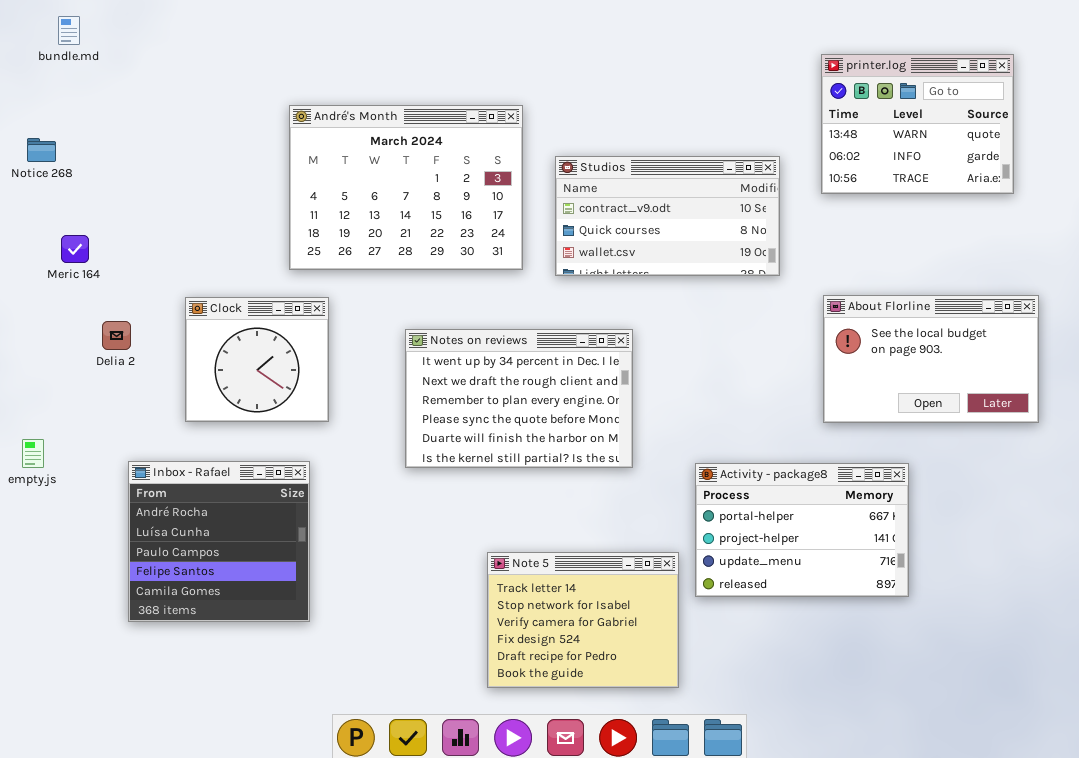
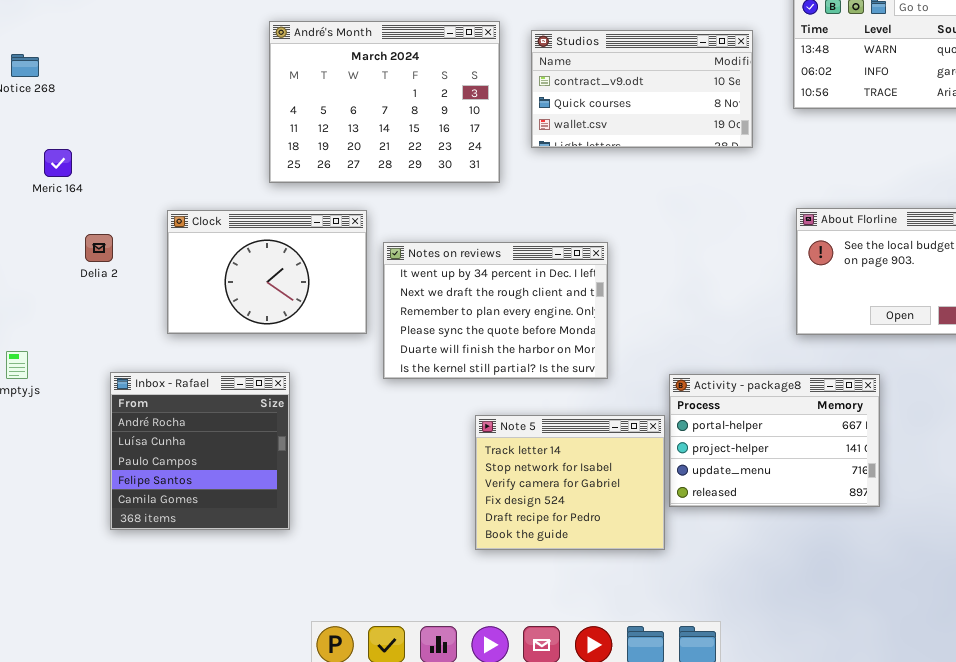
Studios: [555,156,780,276] -> [531,30,753,148], moved
Clock: [185,297,329,422] -> [167,210,367,334], resized
Note 5: [487,552,679,688] -> [475,415,665,550], moved

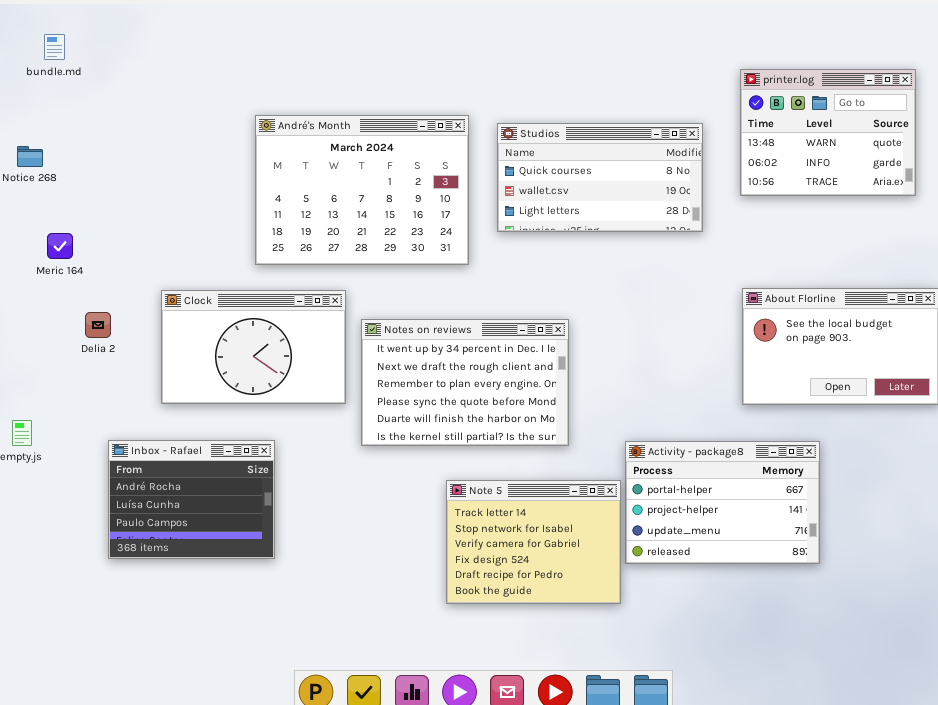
Studios: [531,30,753,148] -> [497,123,703,232], scrolled down 1 row
Inbox - Rafael: [110,372,290,530] -> [108,440,275,559], resized

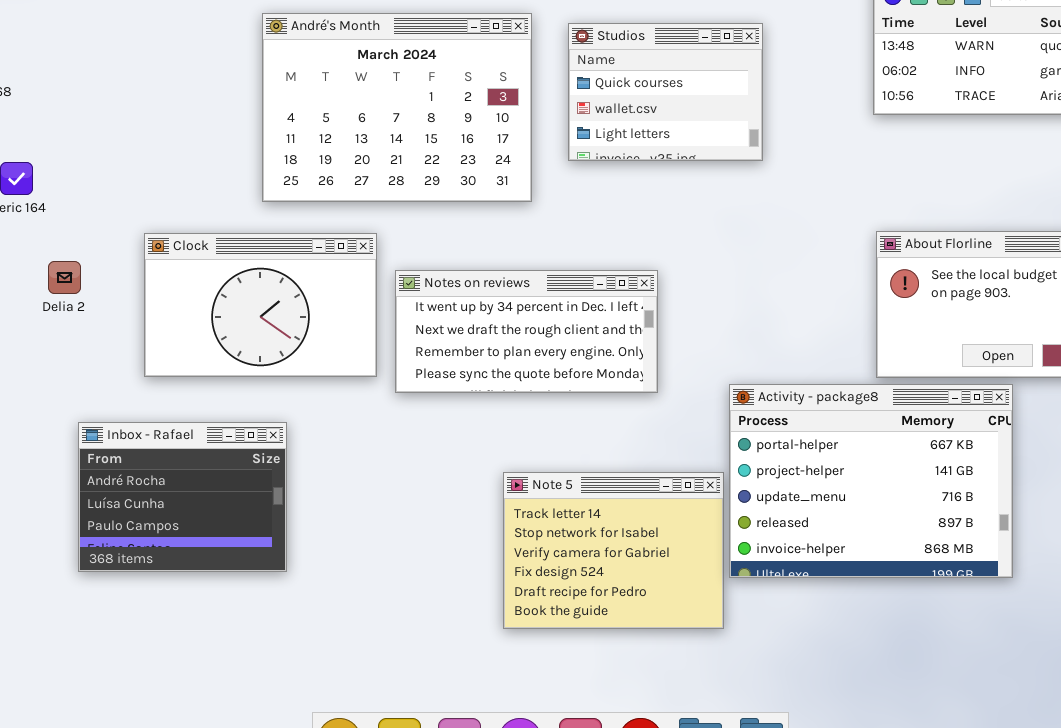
Studios: [497,123,703,232] -> [568,23,763,161], resized
Notes on reviews: [361,319,569,446] -> [395,270,658,393], resized
Activity - package8: [625,441,820,564] -> [729,384,1013,578], resized

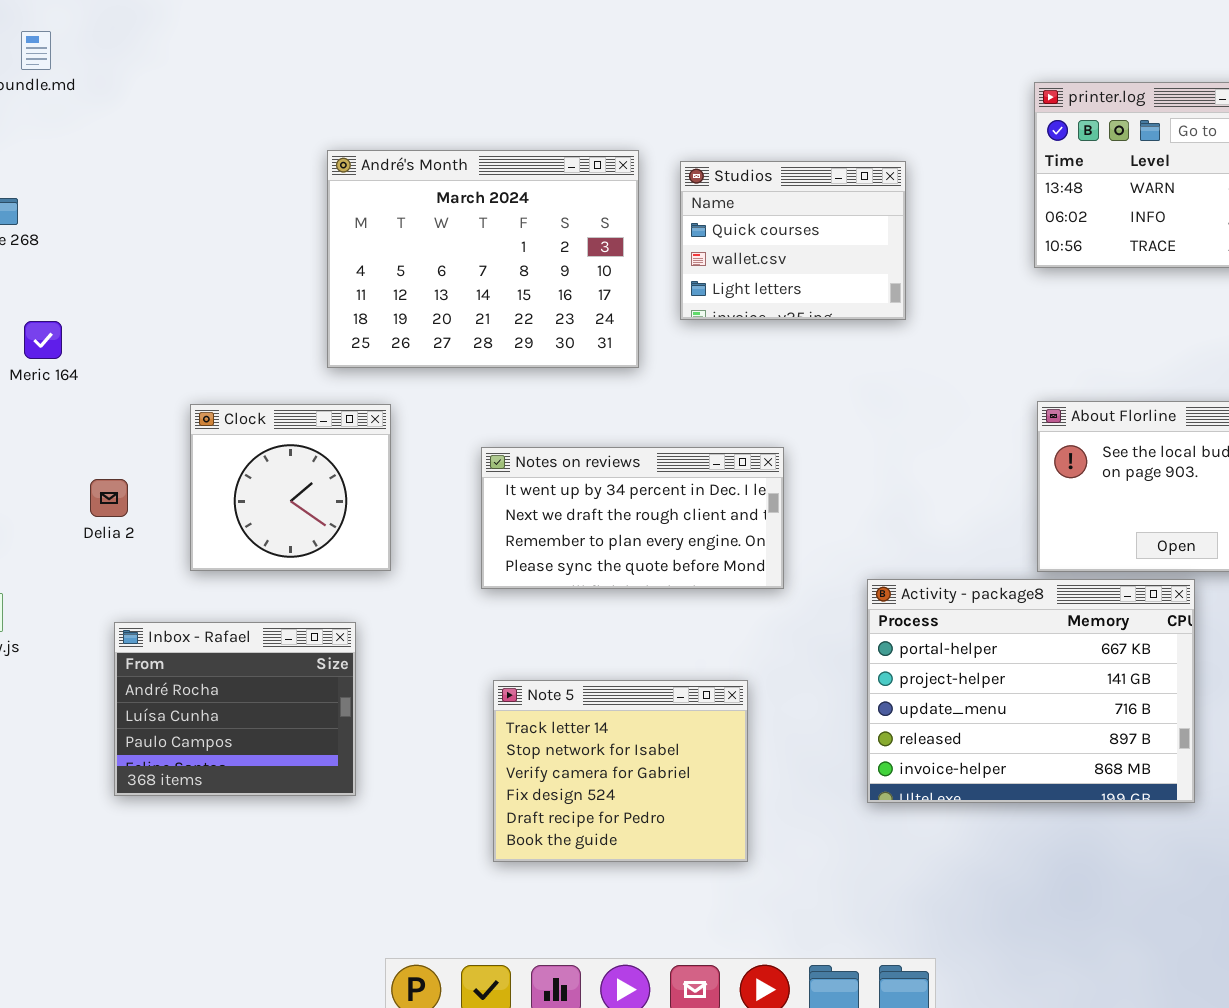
Clock: [144,233,377,377] -> [190,404,391,571], resized
Delia 2: [48,261,81,294] -> [90,479,128,517], moved
Note 5: [503,472,724,629] -> [493,680,748,862], moved

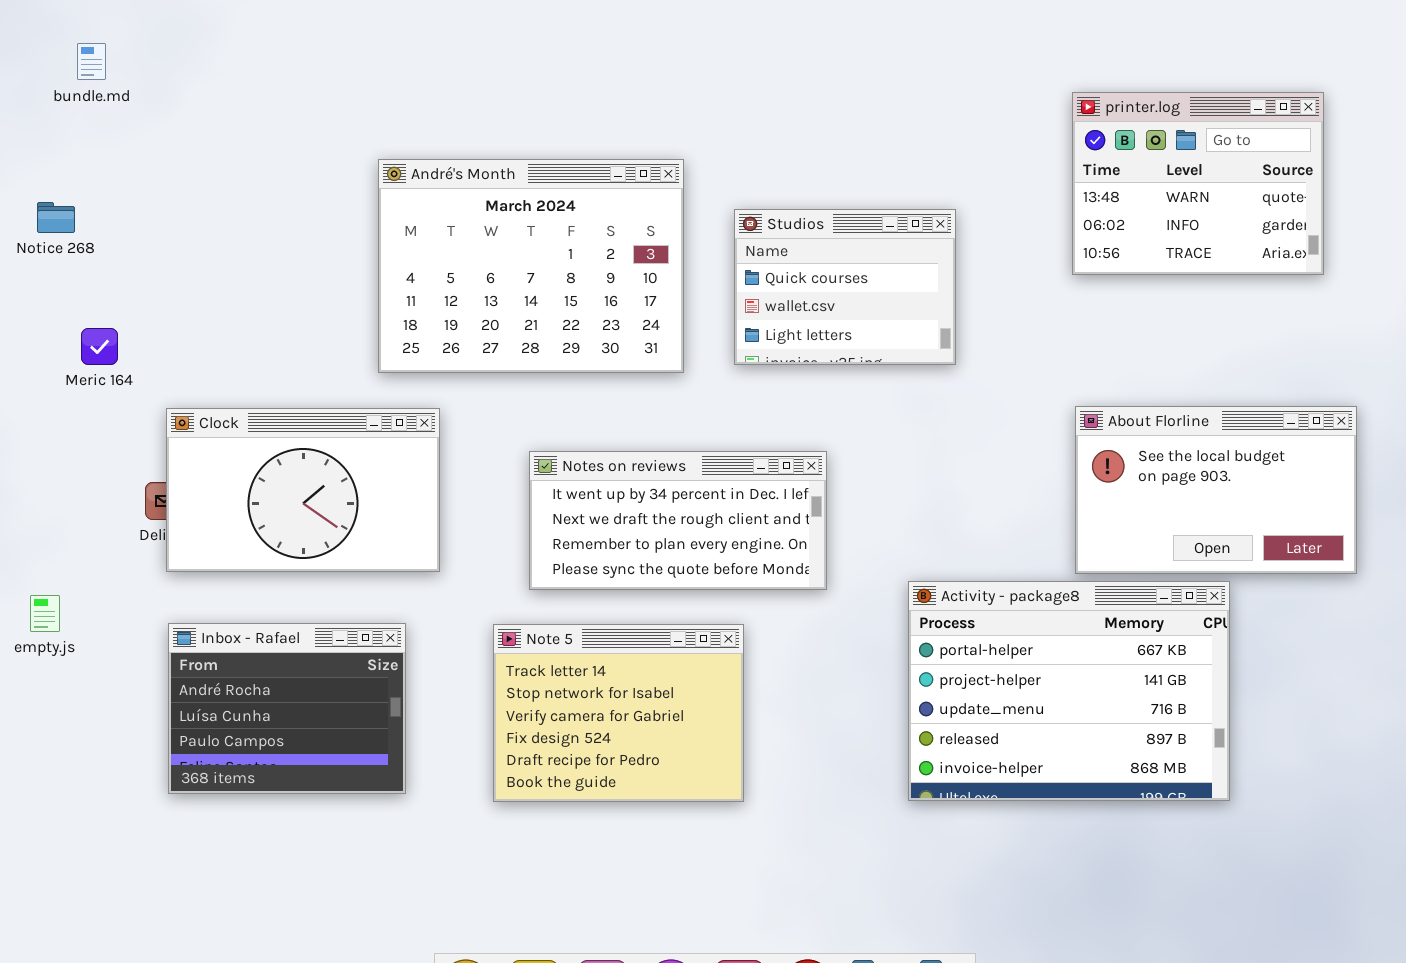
Studios: [680,161,906,320] -> [734,209,956,365], moved
Clock: [190,404,391,571] -> [166,408,440,572], resized
Note 5: [493,680,748,862] -> [493,624,744,802], moved

